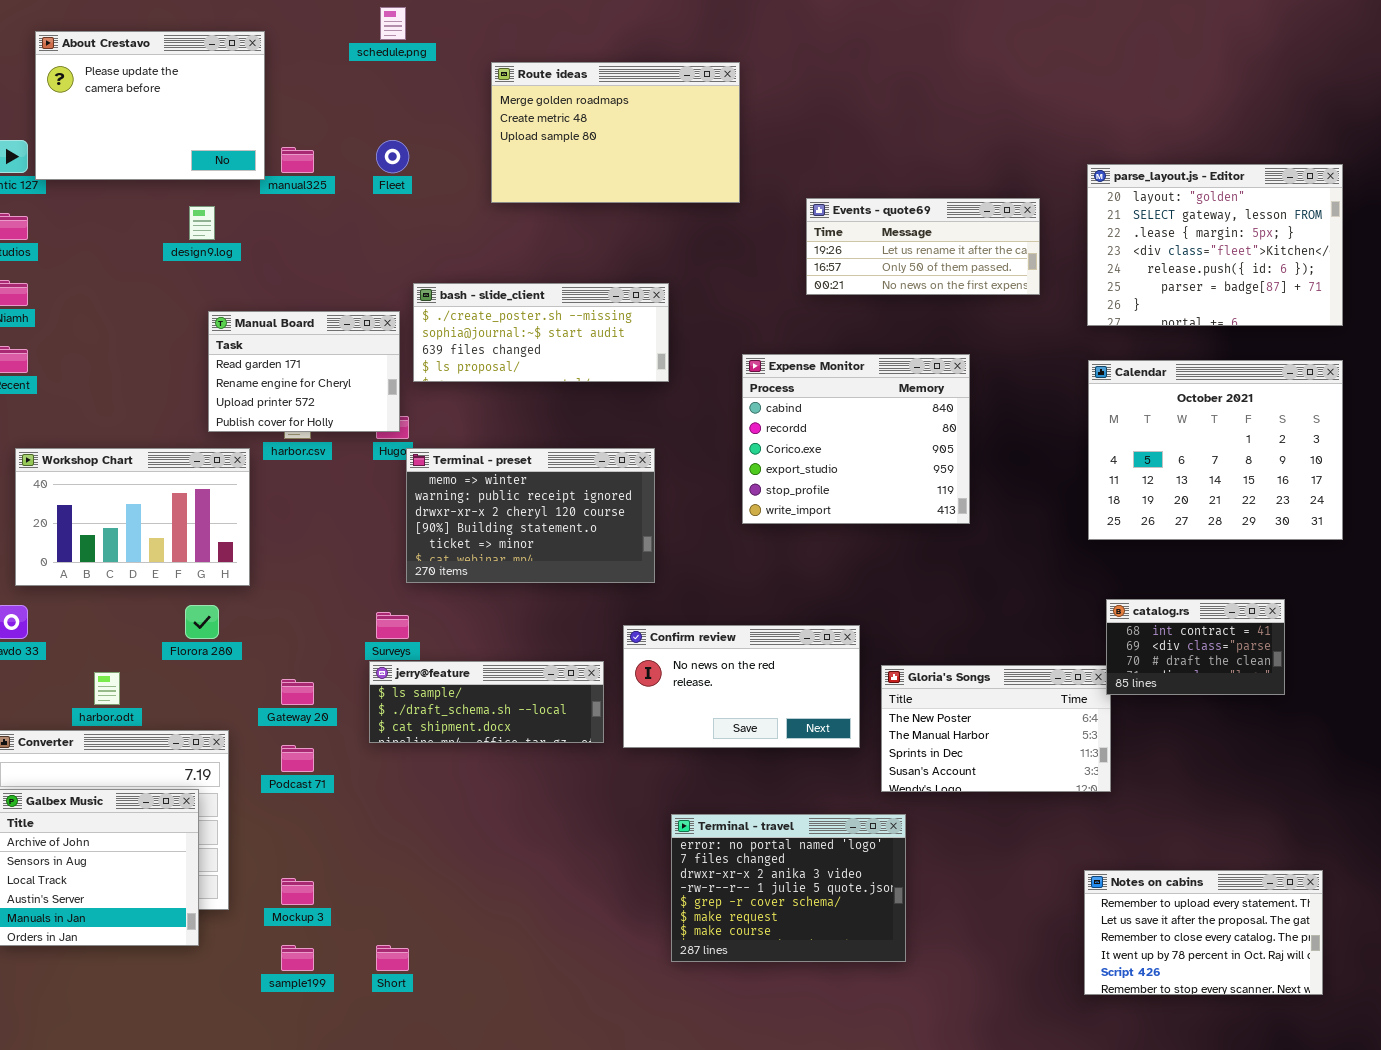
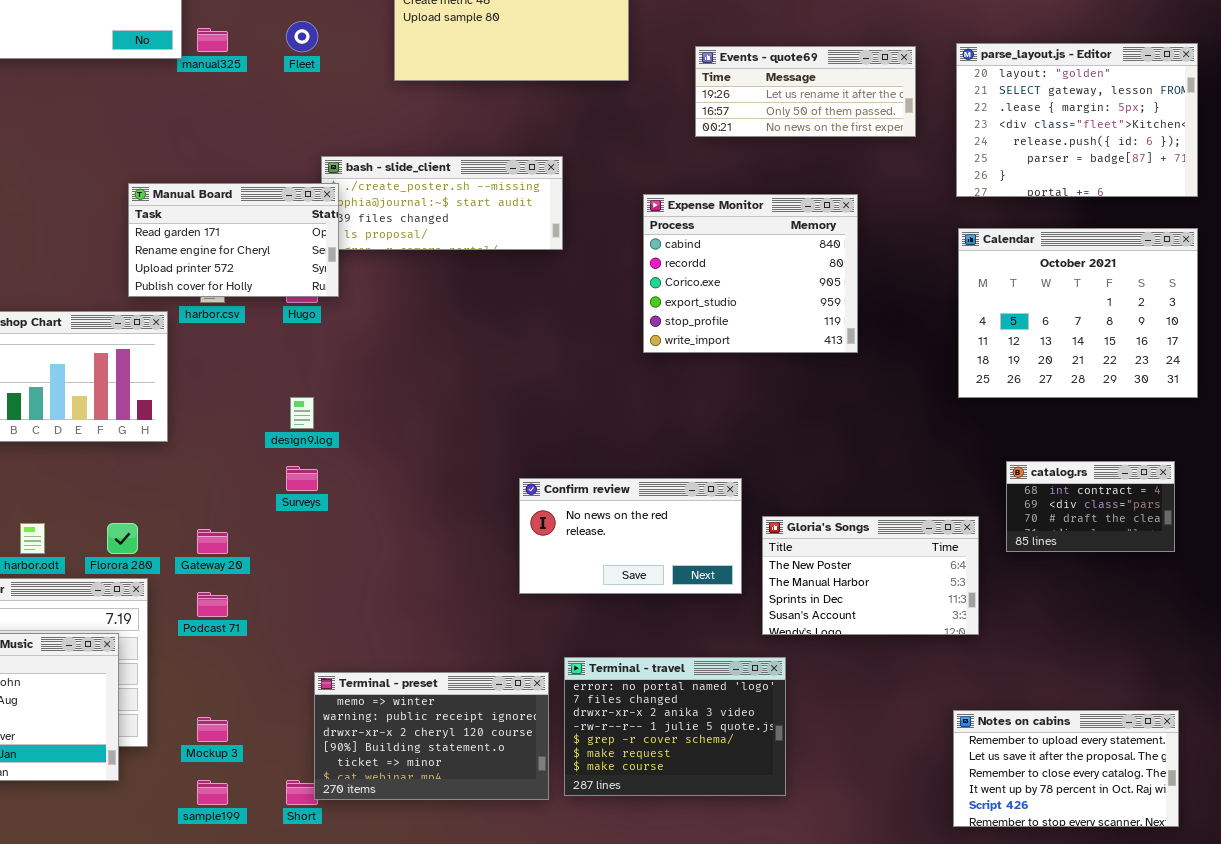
Events - quote69: [806,198,1040,295] -> [695,46,916,137], moved
design9.log: [189,206,215,240] -> [290,397,314,429], moved
Manual Board: [208,311,400,432] -> [128,183,339,297], resized
Expense Monitor: [742,354,970,524] -> [643,194,858,353], moved
Terminal - preset: [406,448,655,583] -> [314,672,549,800], moved
catalog.rs: [1106,599,1285,695] -> [1006,461,1175,552], moved
Florora 280: [185,605,219,639] -> [107,523,138,554], moved
jerry@feature: [369,661,604,743] -> none, closed

